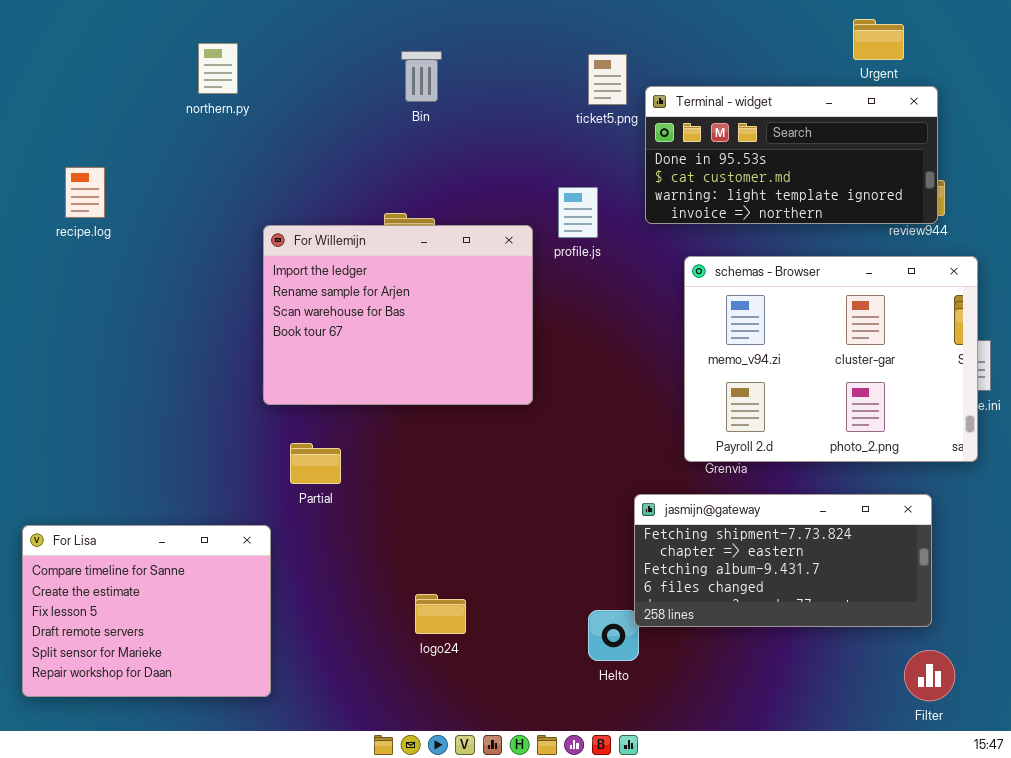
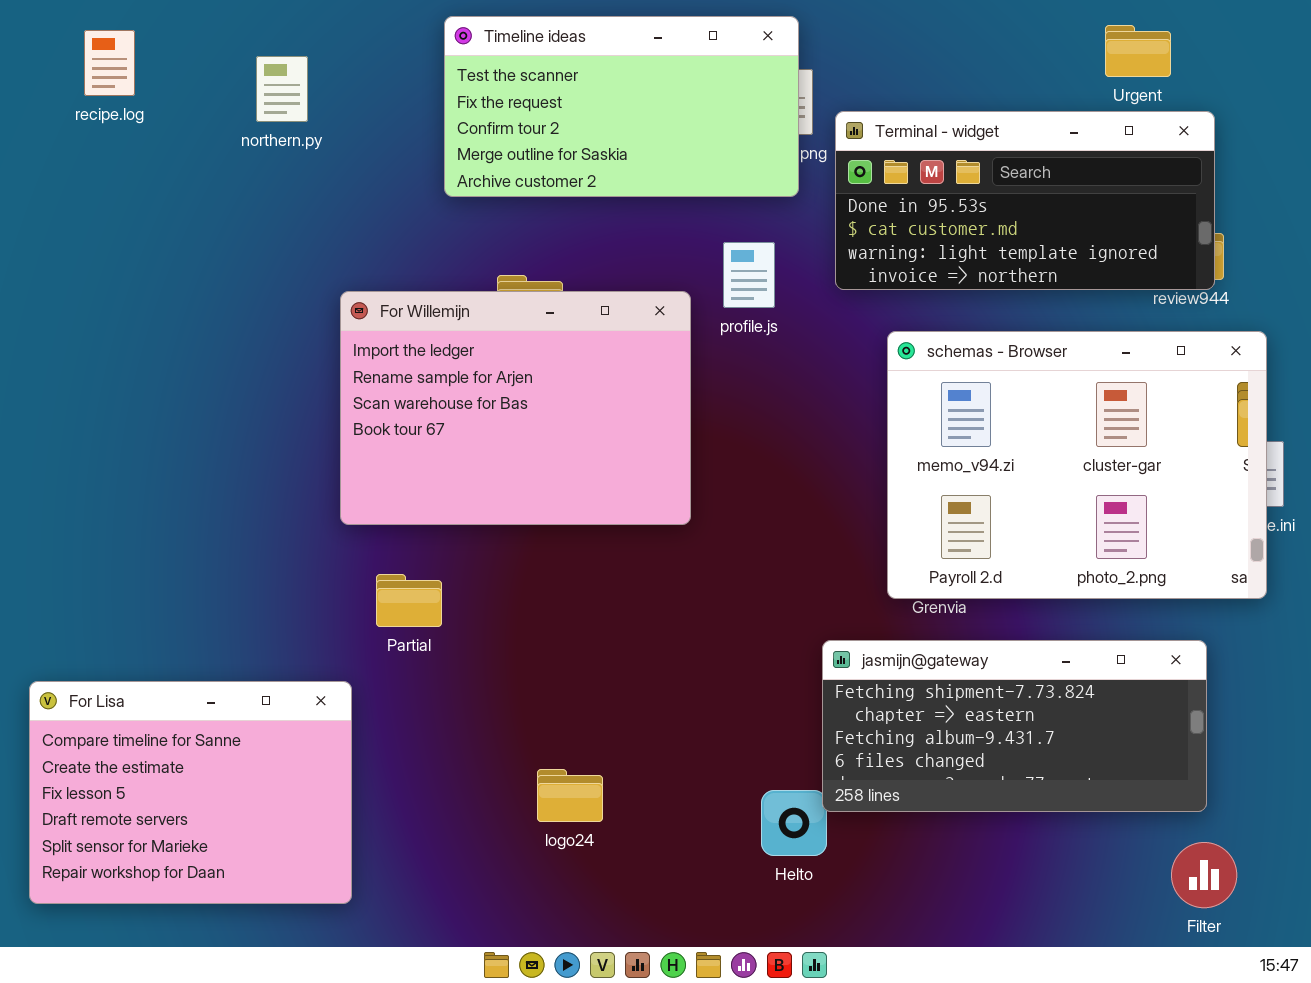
Timeline ideas: none -> [444,16,799,197], opened
recipe.log: [65,167,105,218] -> [84,30,135,96], moved

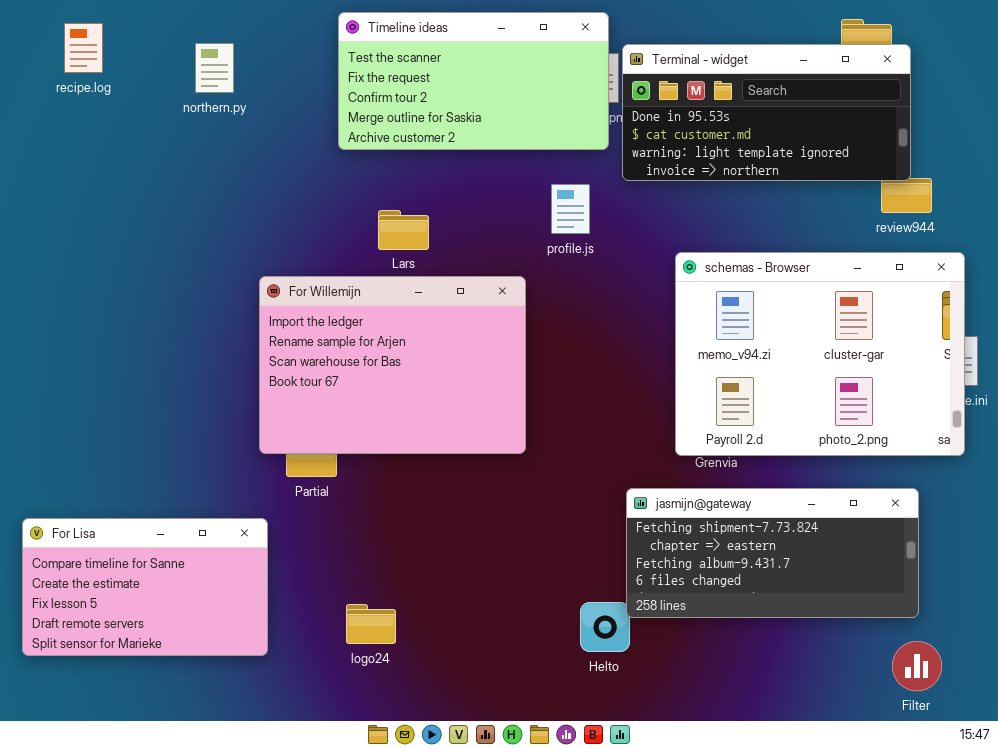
Terminal - widget: [835,111,1215,290] -> [622,44,911,181], moved
For Willemijn: [340,291,691,525] -> [259,276,526,454], moved
For Lisa: [29,681,352,904] -> [22,518,268,656], resized
logo24: [537,769,603,822] -> [346,604,396,644], moved

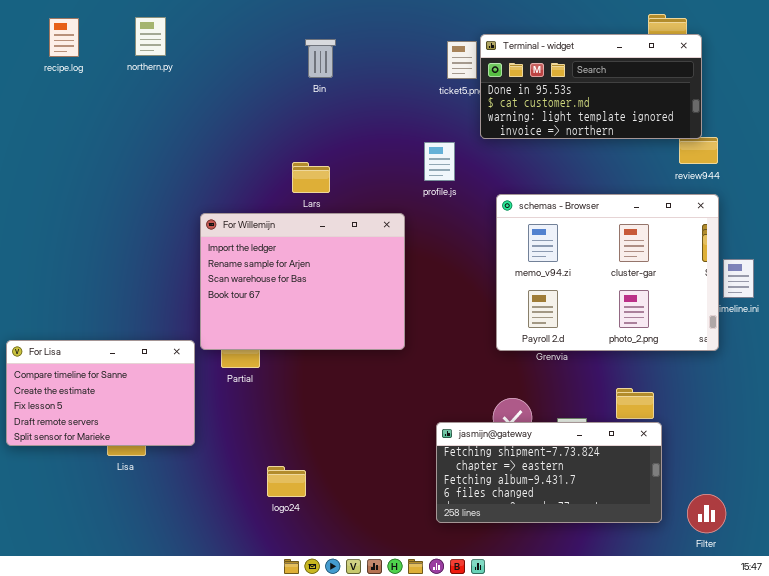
Timeline ideas: [338,12,609,150] -> none, closed
northern.py: [195,43,234,93] -> [135,17,166,56], moved
schemas - Browser: [675,252,965,456] -> [496,194,719,351], moved
jasmijn@gateway: [626,488,919,618] -> [436,422,662,523], moved
For Lisa: [22,518,268,656] -> [6,340,195,446], moved

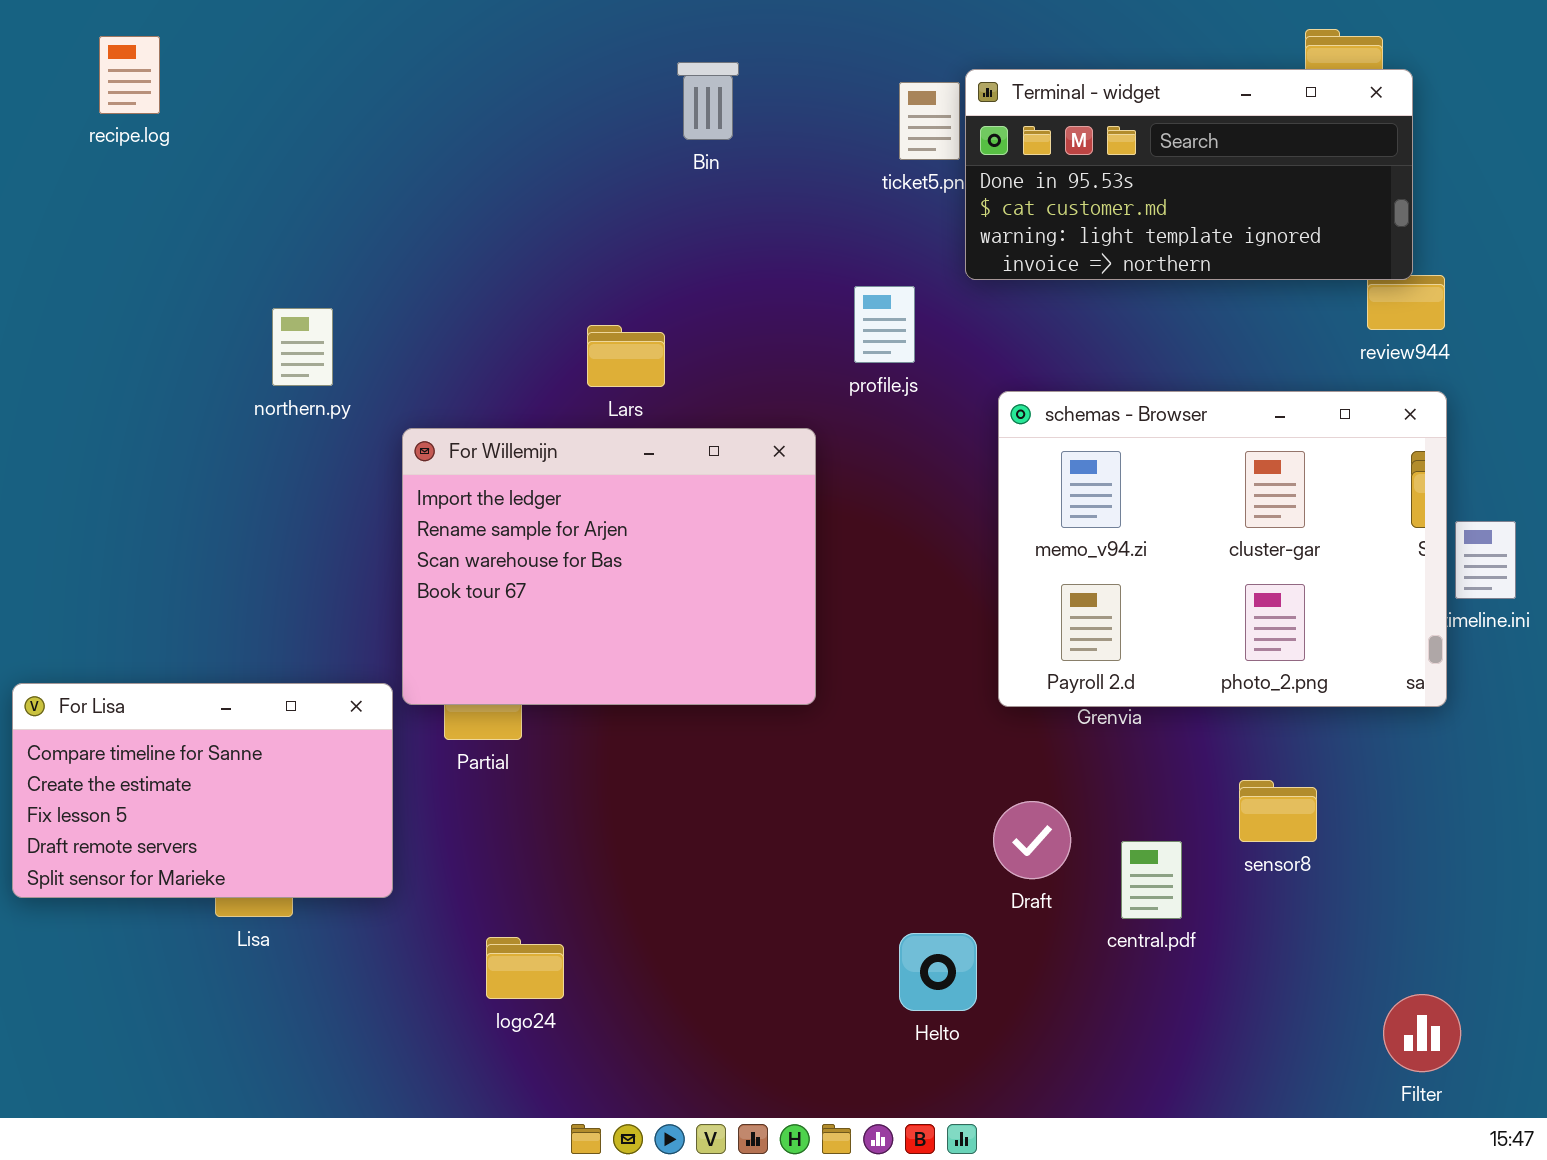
northern.py: [135,17,166,56] -> [272,308,333,386], moved
Bin: [305,39,336,78] -> [677,62,739,140], moved
jasmijn@gateway: [436,422,662,523] -> none, closed
logo24: [267,466,306,497] -> [486,937,564,999], moved

